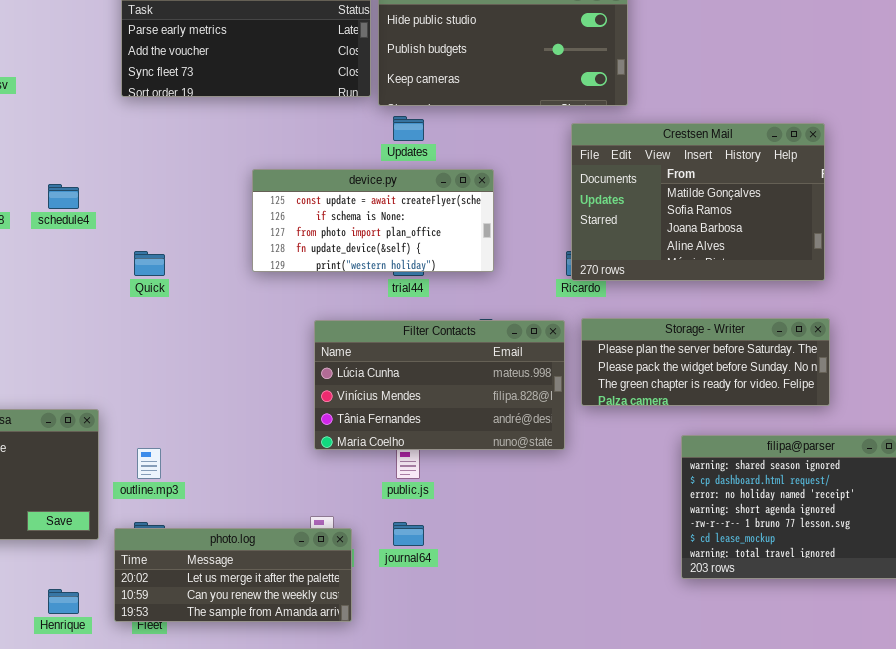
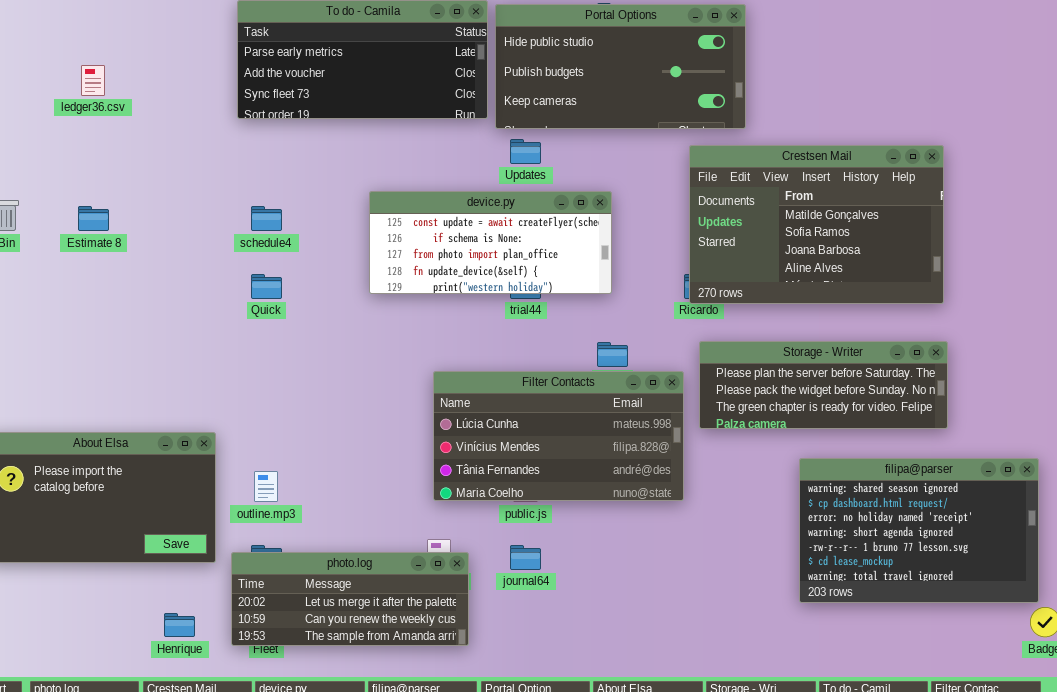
schedule4: [48,184,79,209] -> [251,206,282,231], moved
Filter Contacts: [314,320,565,450] -> [433,371,684,501], moved

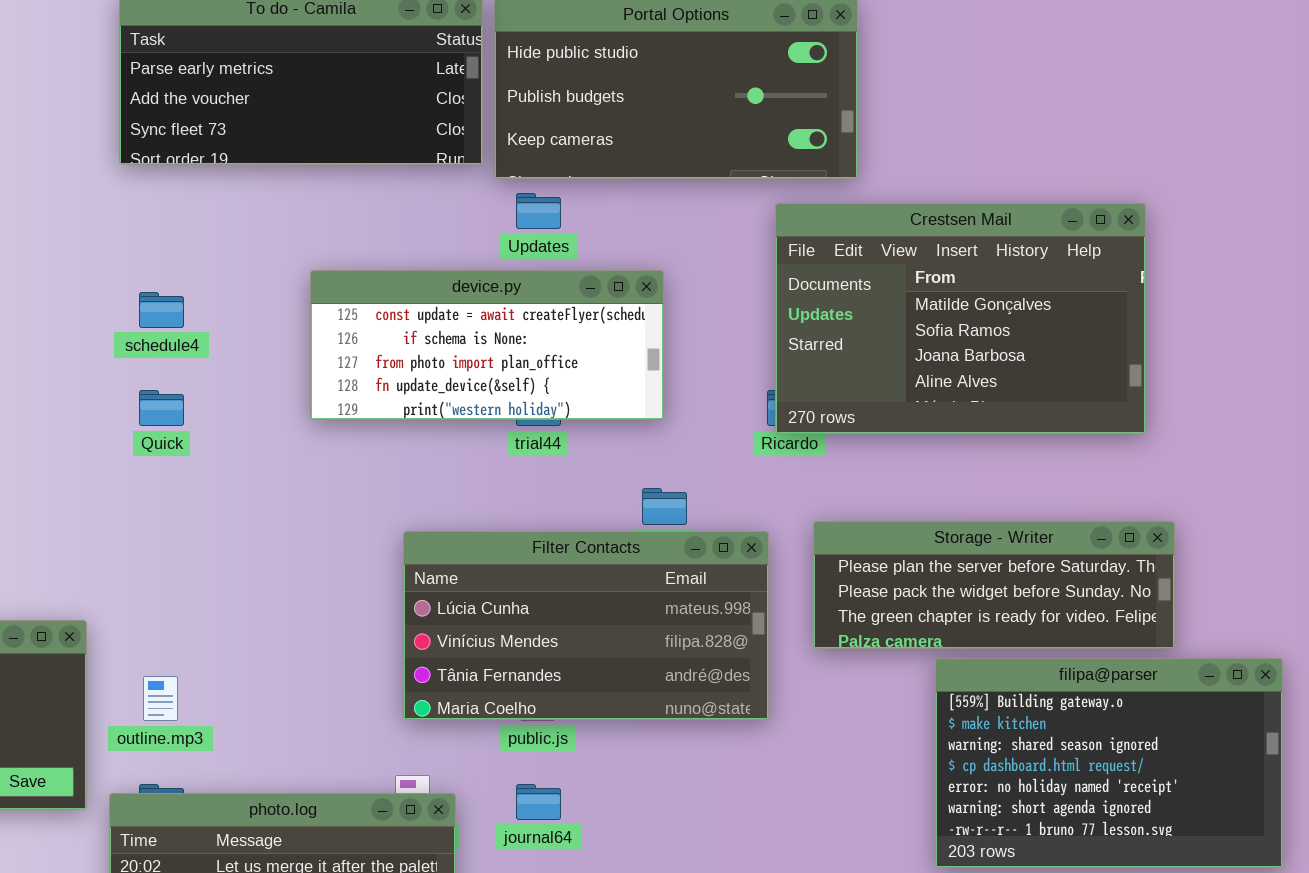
Storage - Writer: [699,341,948,429] -> [813,521,1175,649], moved
filipa@parser: [799,458,1039,603] -> [935,658,1283,868], scrolled up 2 rows

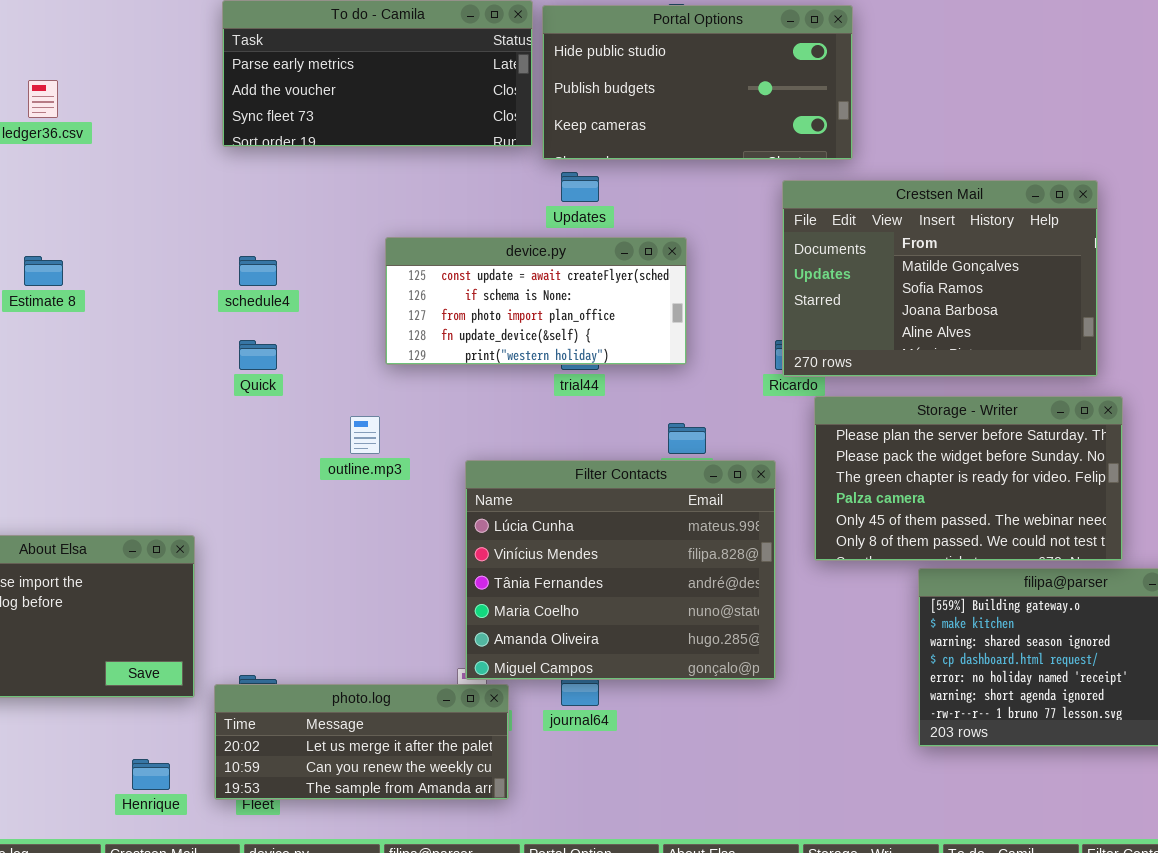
Storage - Writer: [813,521,1175,649] -> [814,396,1123,561], resized
Filter Contacts: [403,531,769,720] -> [465,460,776,680], resized
outline.mp3: [143,676,178,721] -> [350,416,380,454], moved

